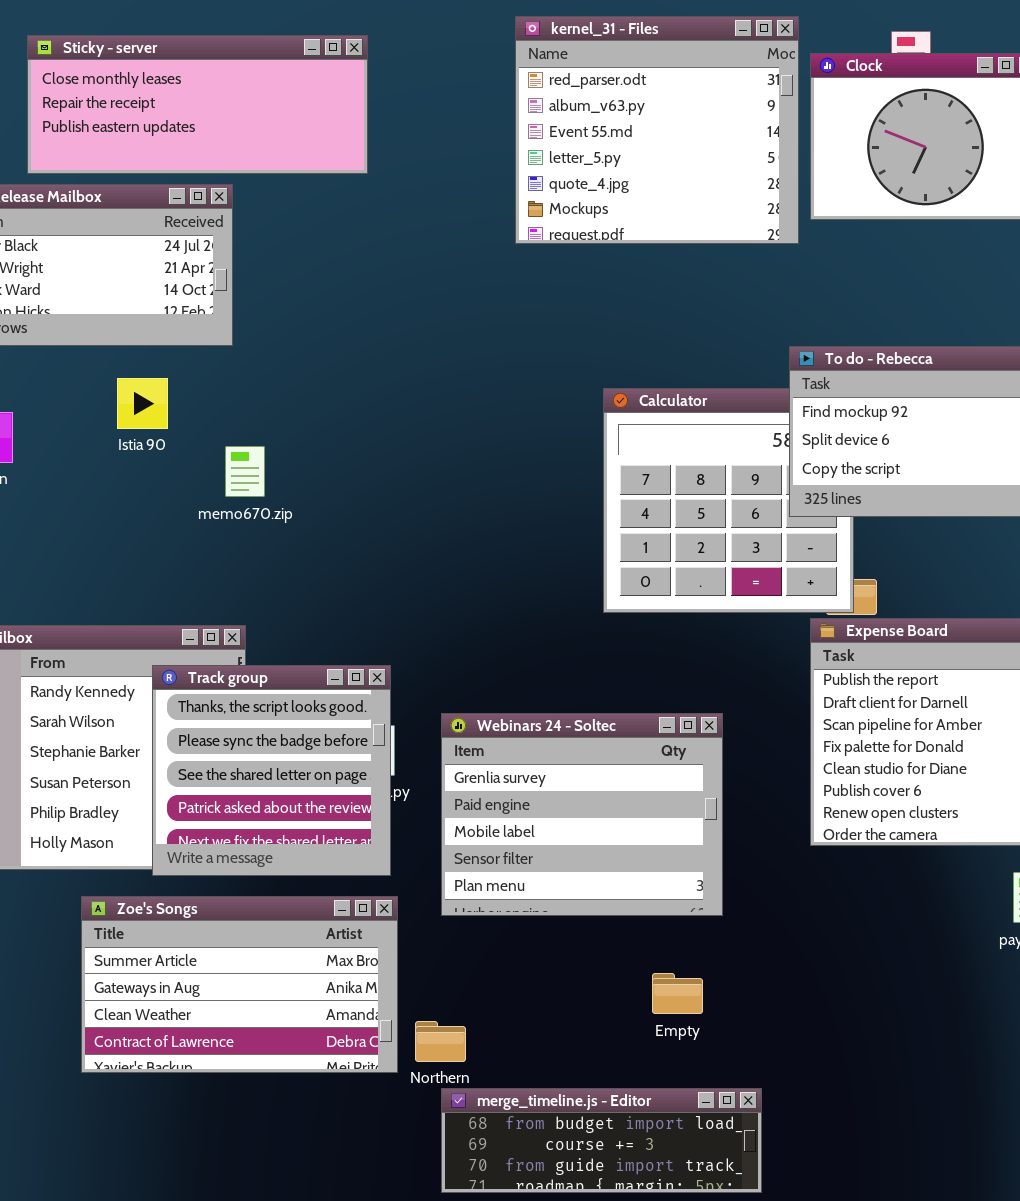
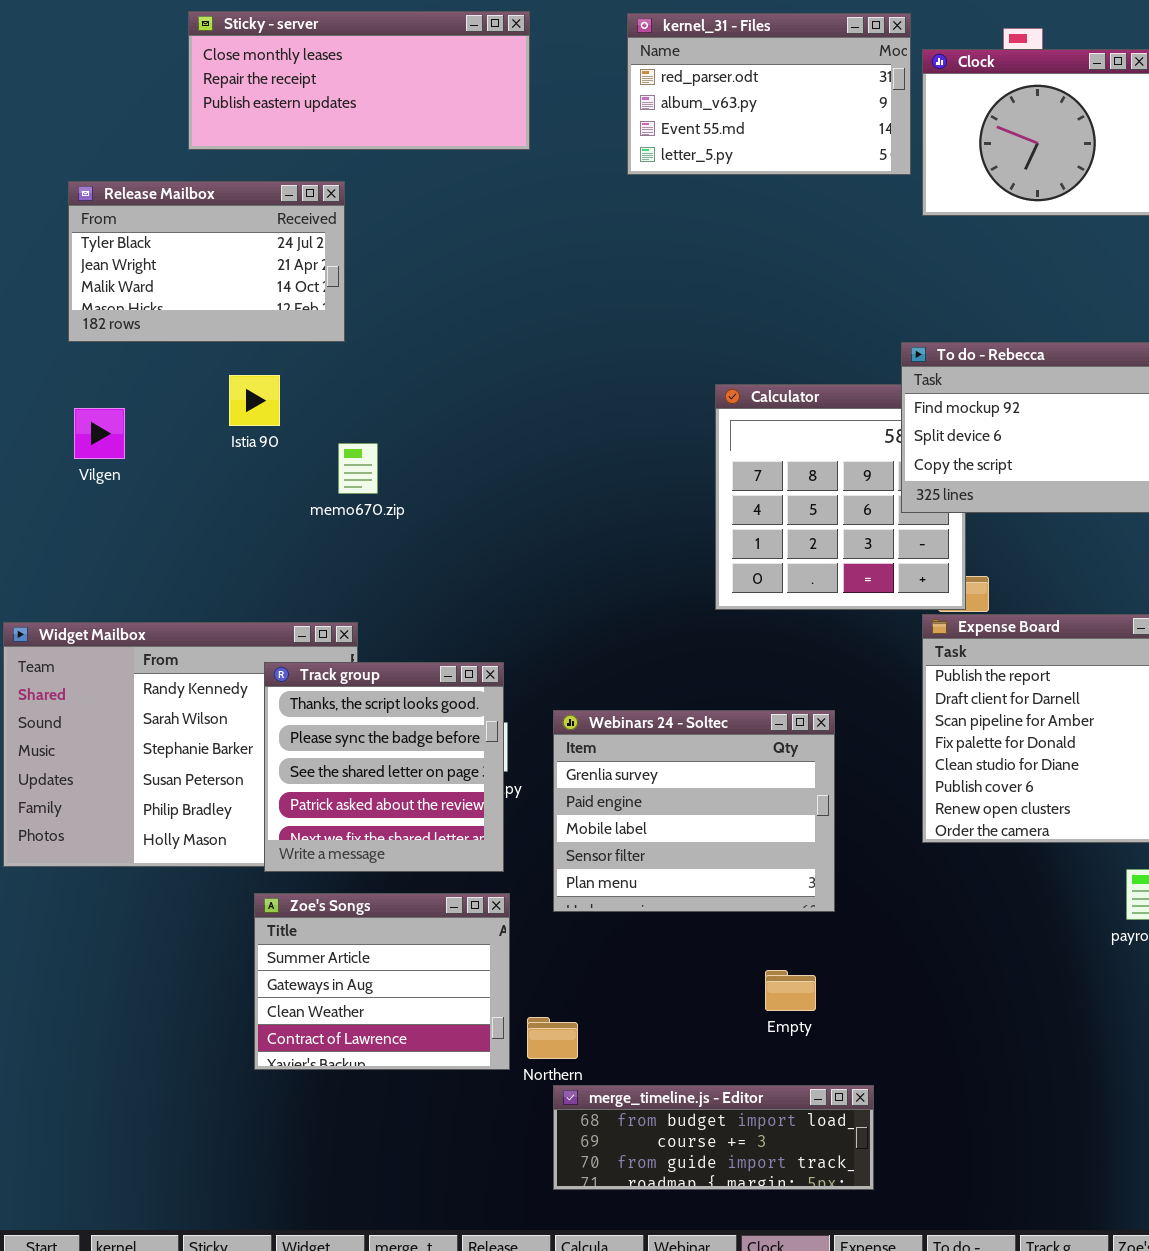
kernel_31 - Files: [515,16,799,244] -> [627,13,911,175], resized
Sticky - server: [27,35,368,174] -> [188,11,530,150], moved
Zoe's Songs: [81,896,398,1073] -> [254,893,510,1070], resized

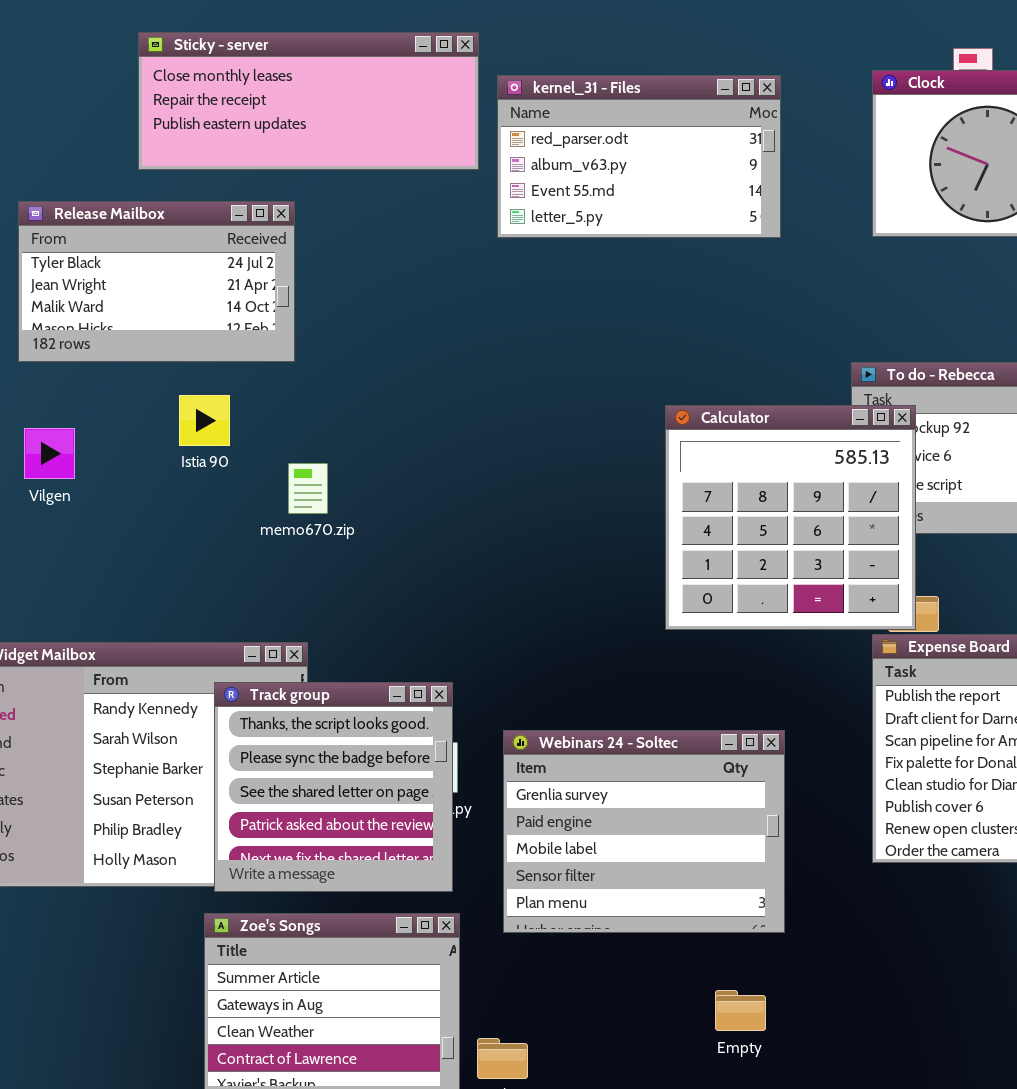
kernel_31 - Files: [627,13,911,175] -> [497,75,781,238], moved
Calculator: [715,384,966,610] -> [665,405,916,630], raised

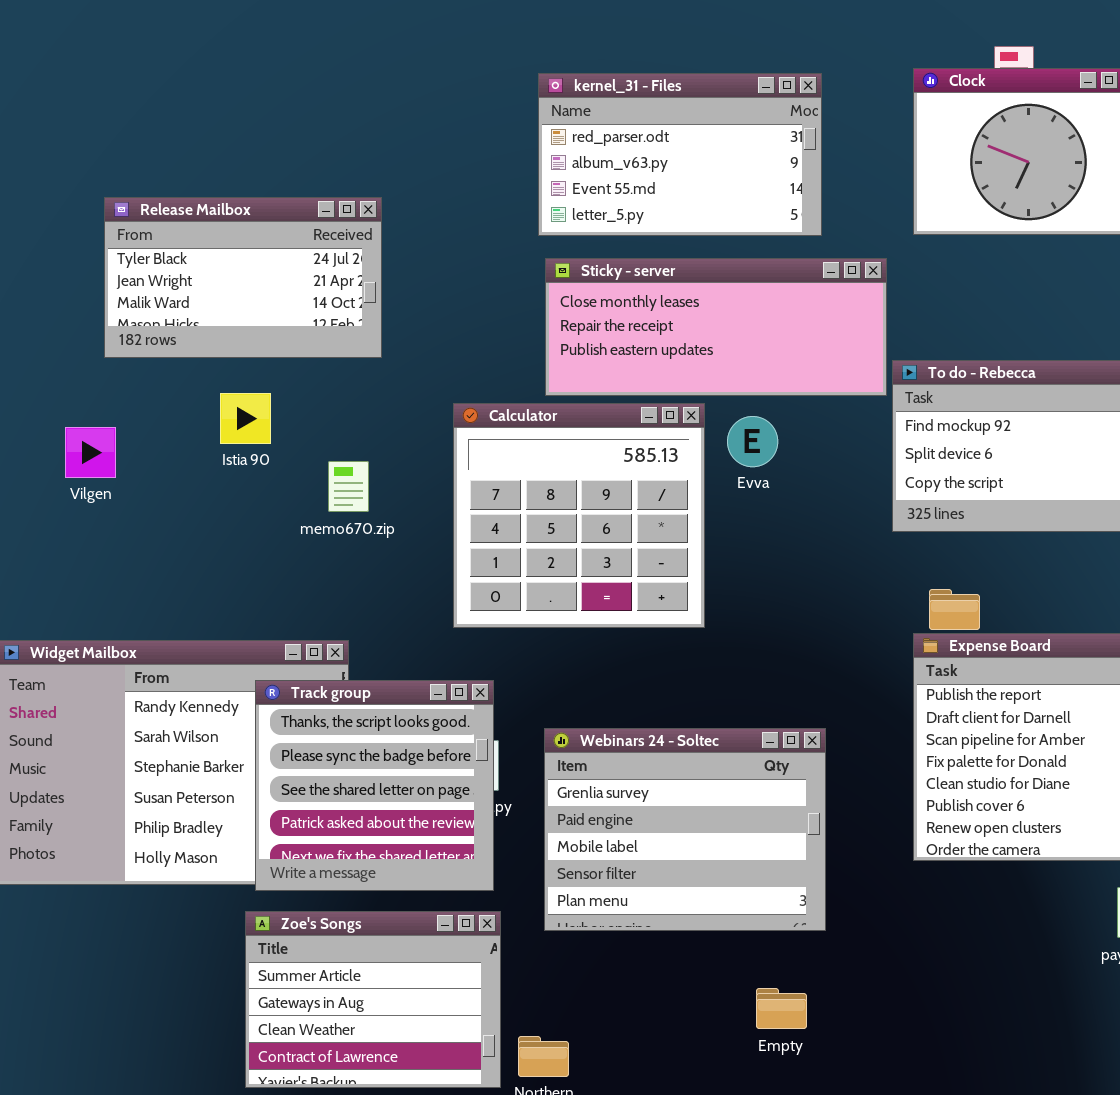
Sticky - server: [138,32,479,170] -> [545,258,887,396], moved
Release Mailbox: [18,201,295,362] -> [104,197,382,358], moved
Calculator: [665,405,916,630] -> [453,403,705,628], moved

